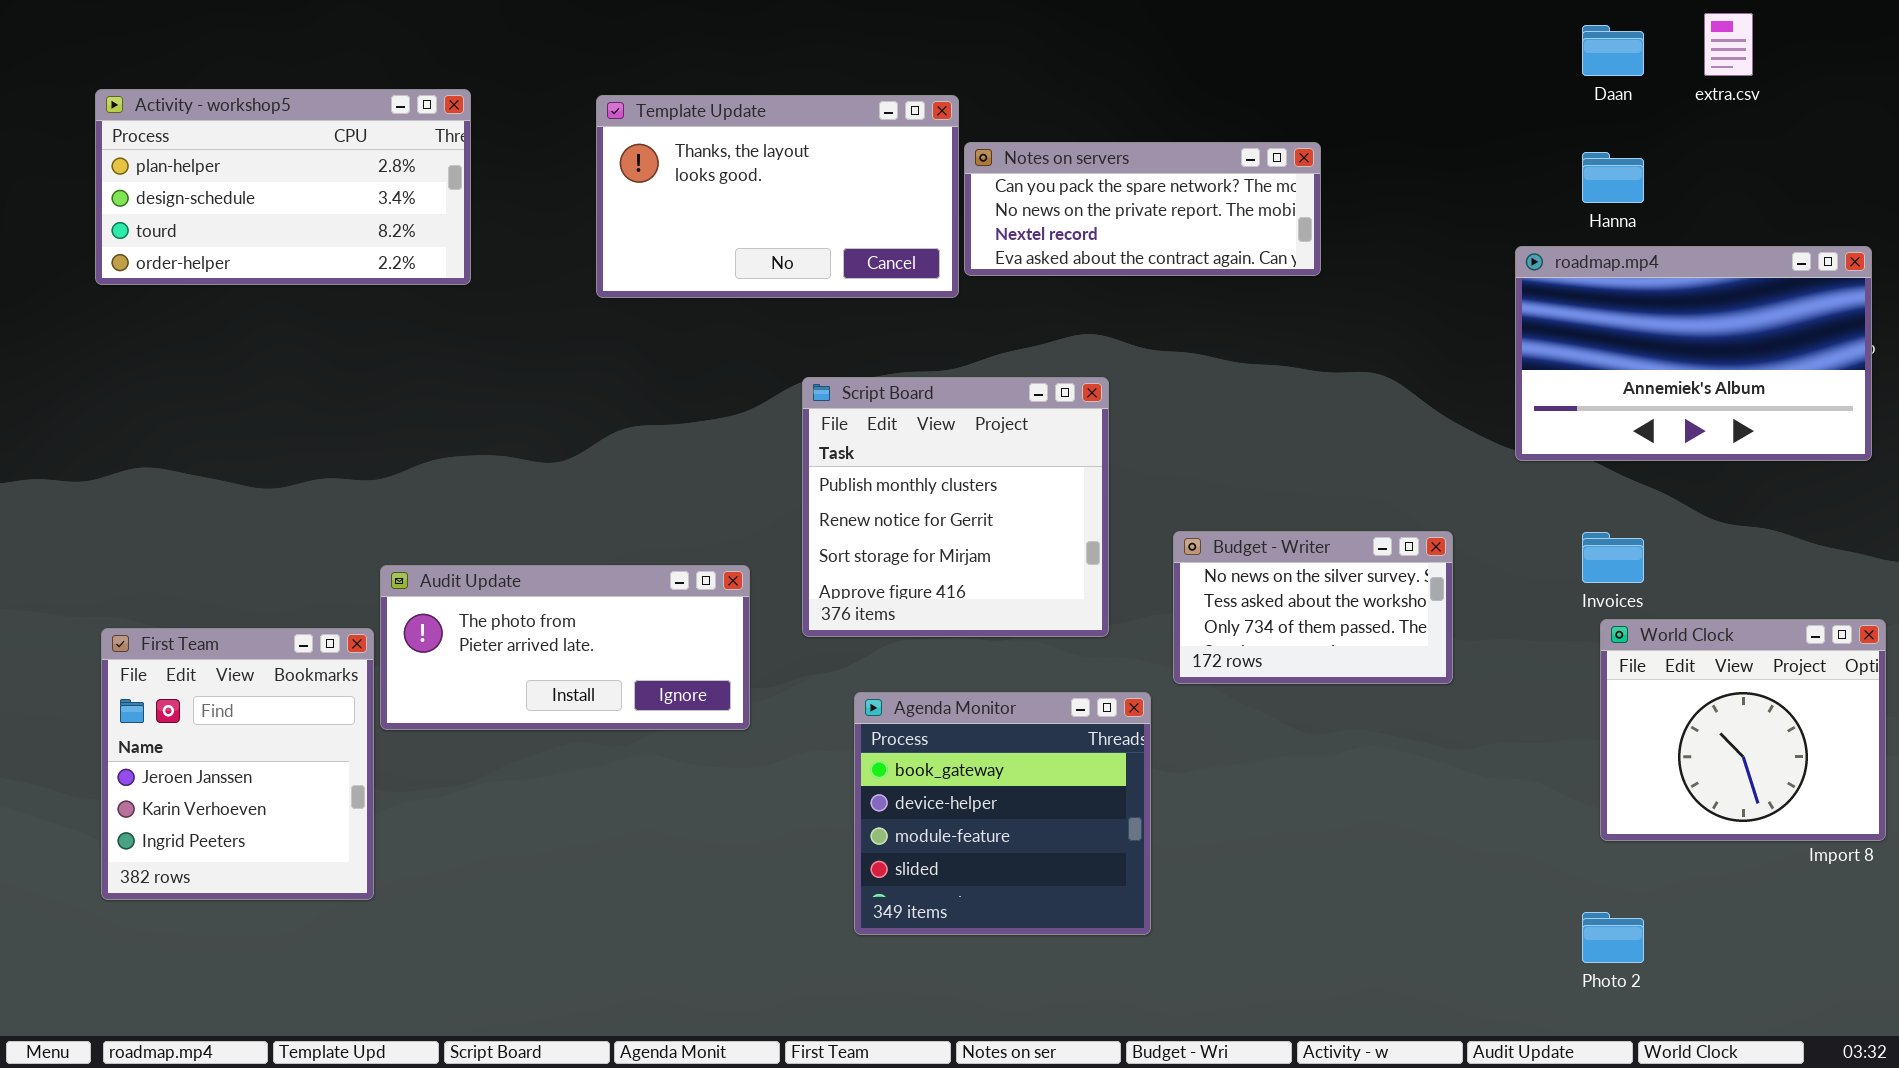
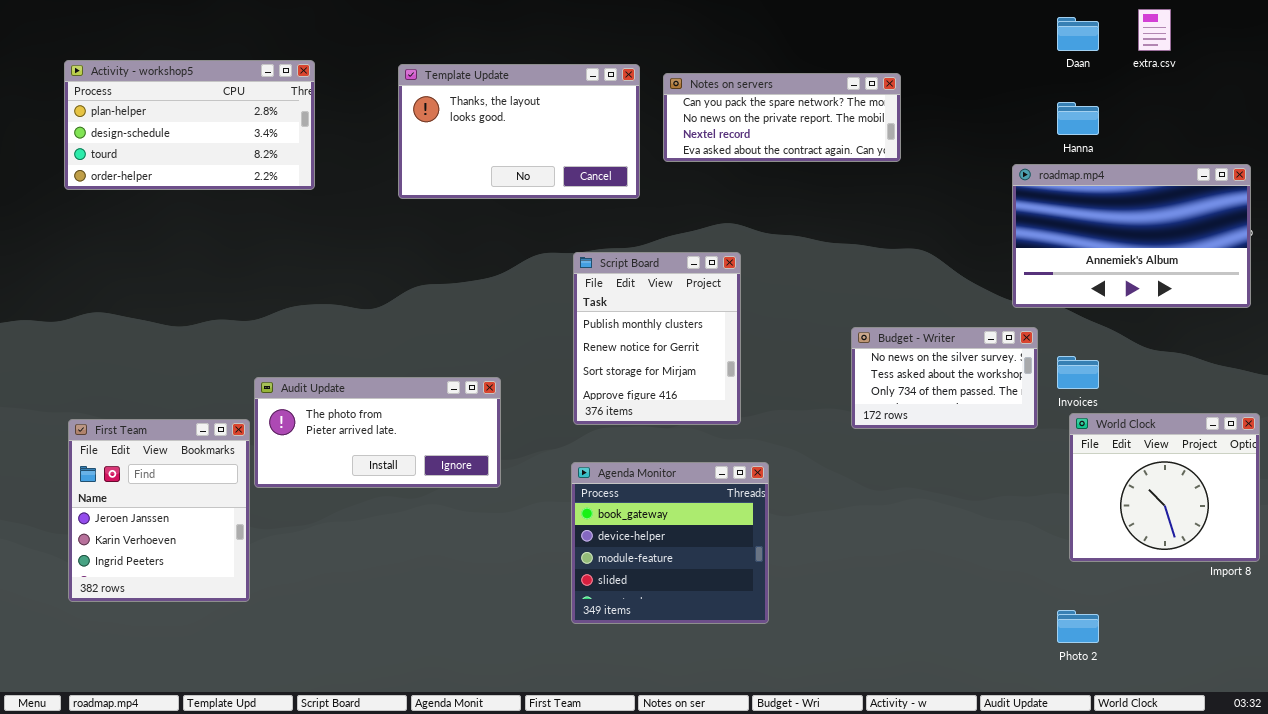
Notes on servers: [964,142,1321,276] -> [663,73,901,162], moved
Script Board: [802,377,1109,637] -> [573,252,741,425], resized
Budget - Writer: [1173,531,1453,684] -> [851,327,1038,429], moved

